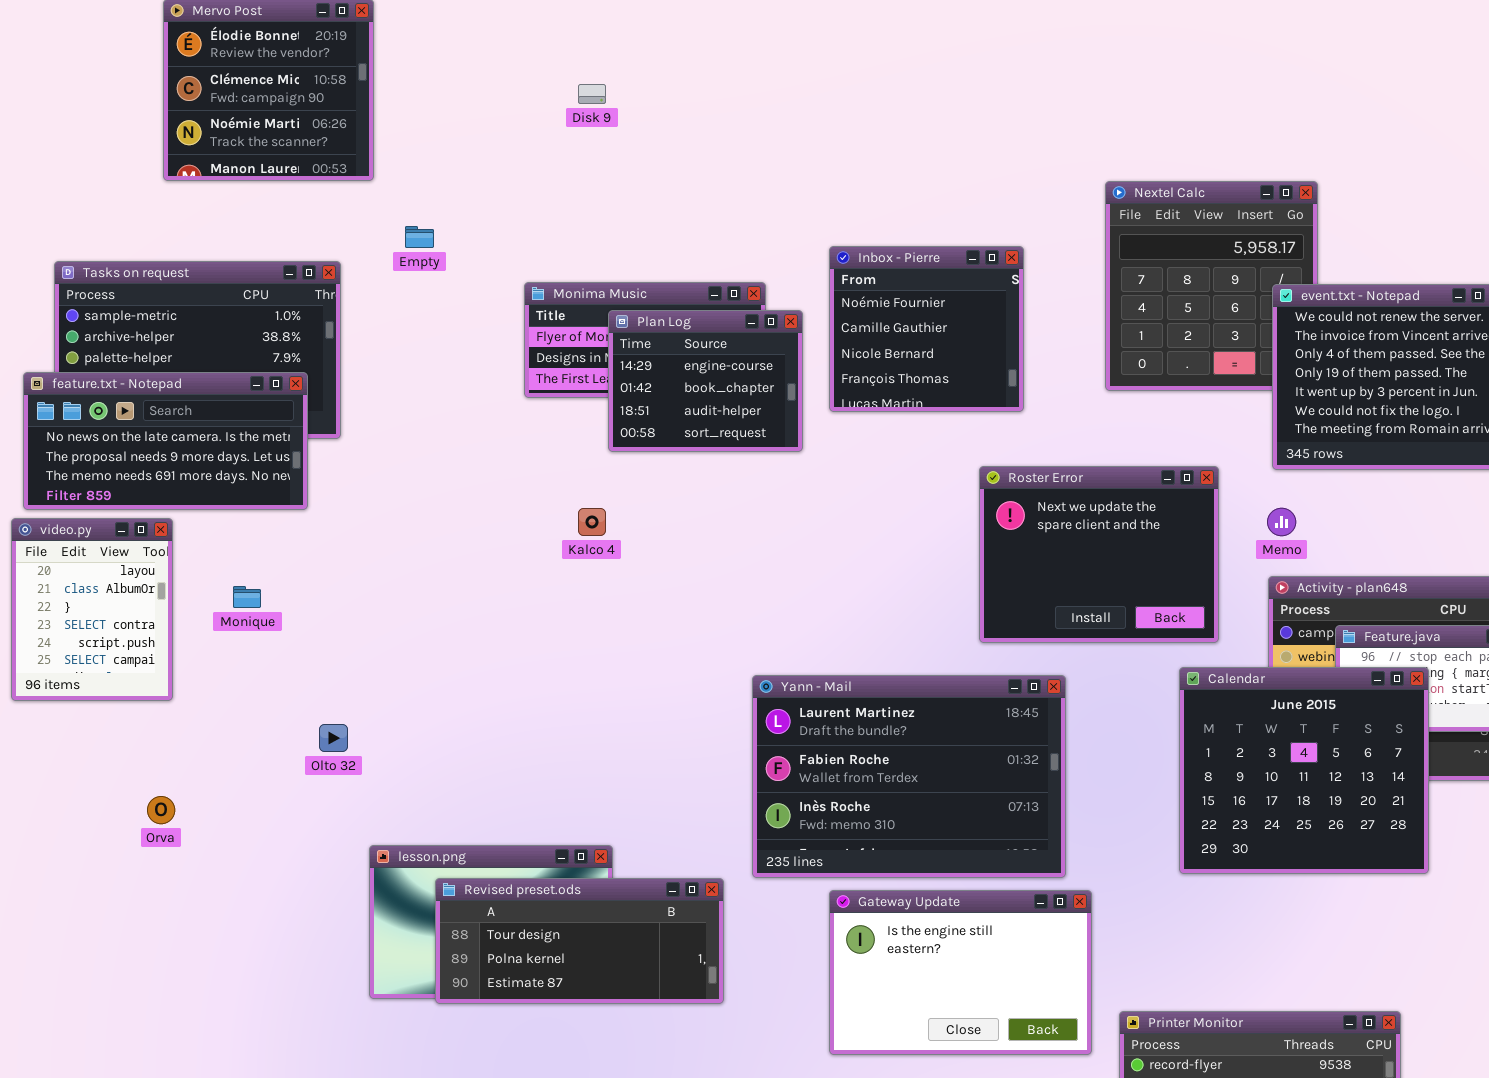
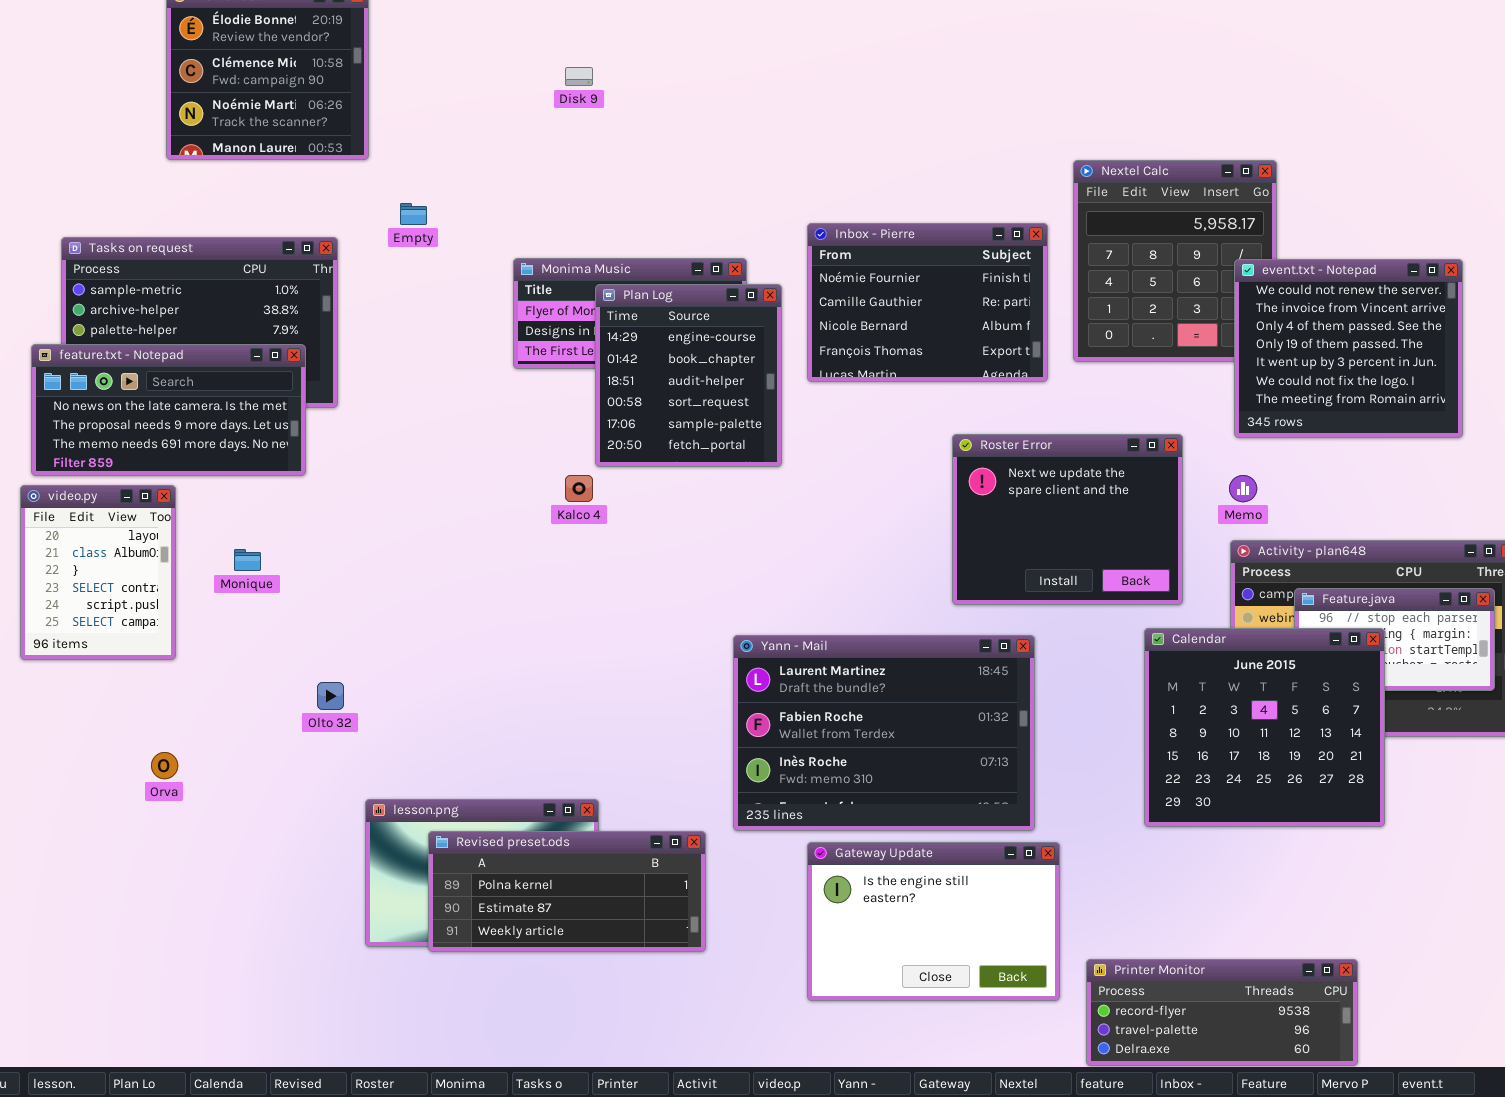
Inbox - Pierre: [829,246,1024,412] -> [807,223,1048,382], resized
Plan Log: [608,310,803,452] -> [595,284,782,467], resized
Revised preset.ods: [435,878,724,1004] -> [428,831,706,952], scrolled down 1 row

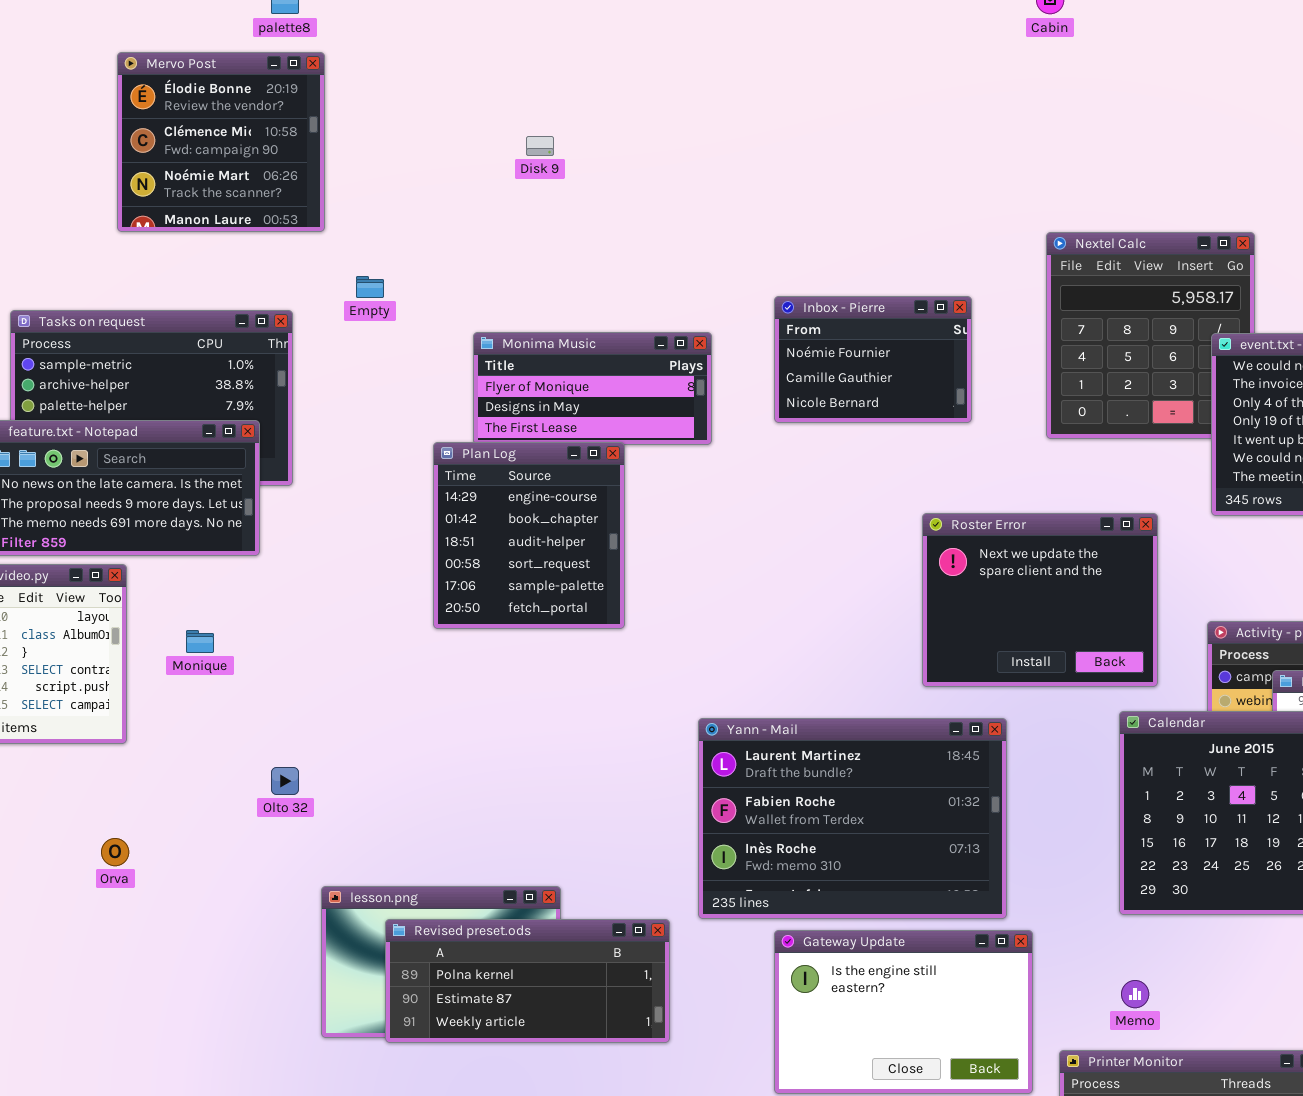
Inbox - Pierre: [807,223,1048,382] -> [774,296,972,423], resized
Plan Log: [595,284,782,467] -> [433,442,625,629], moved
Memo: [1229,475,1257,502] -> [1121,980,1149,1008], moved

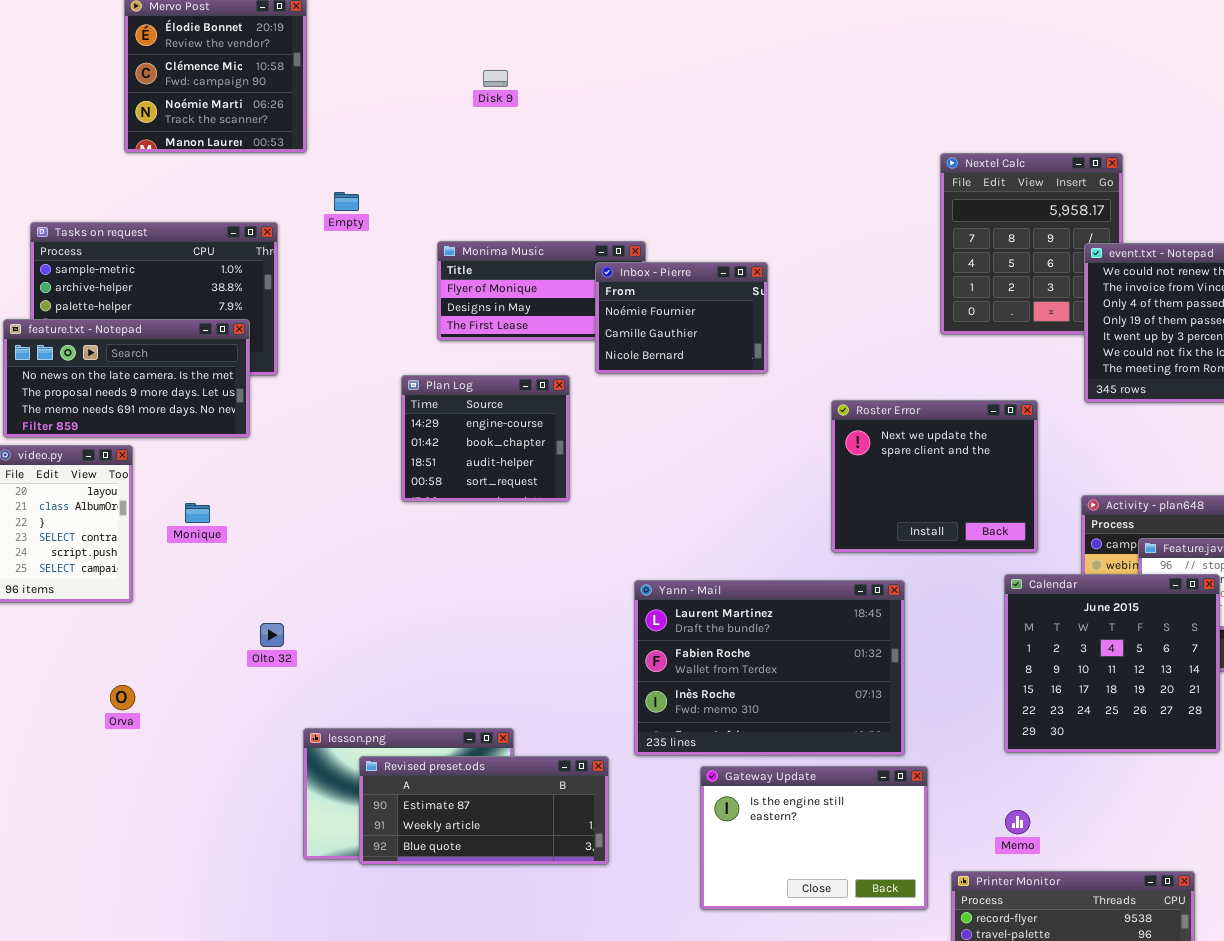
Inbox - Pierre: [774,296,972,423] -> [595,262,768,374], moved
Plan Log: [433,442,625,629] -> [401,375,570,502], resized
Revised preset.ods: [385,919,670,1043] -> [359,756,609,865], scrolled down 1 row

